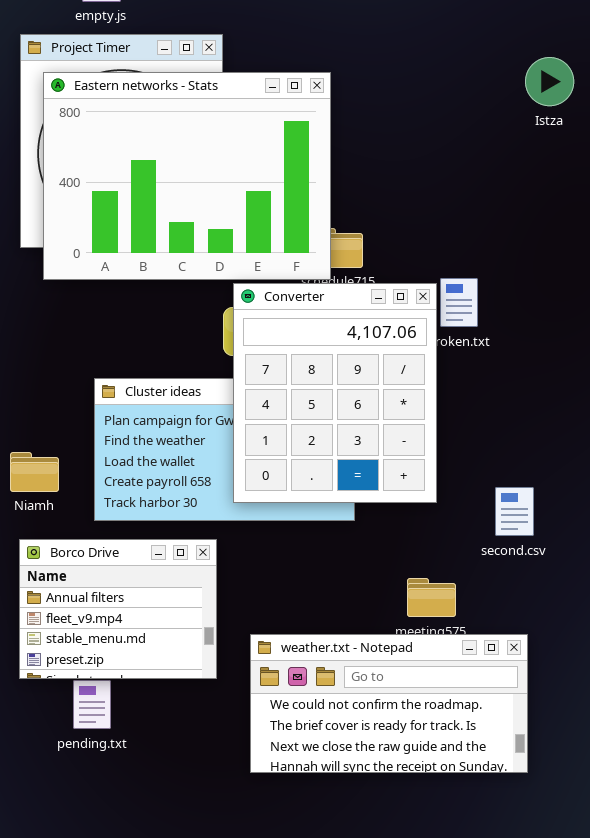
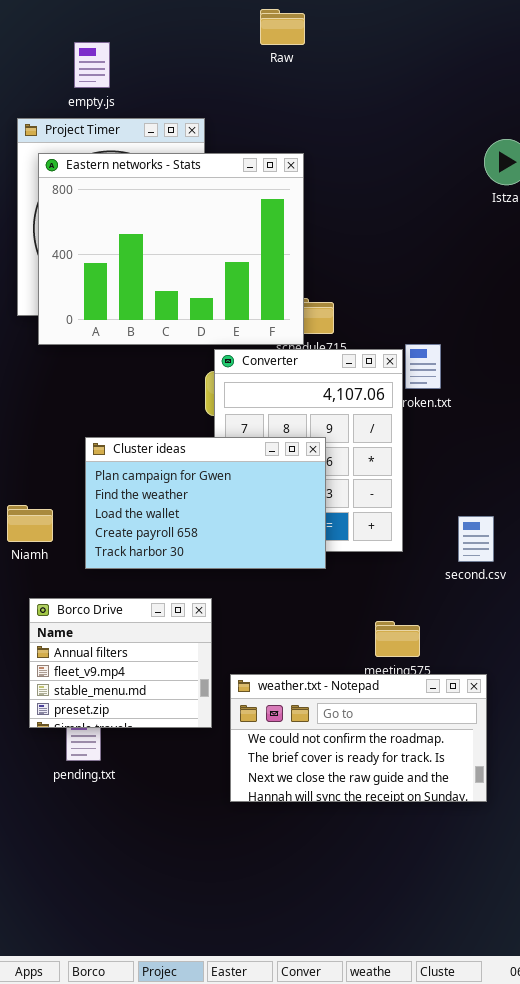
Cluster ideas: [94,378,355,521] -> [85,437,326,569], raised
second.csv: [495,487,534,536] -> [458,516,494,562], moved
Borco Drive: [19,539,217,679] -> [29,598,212,728], moved

